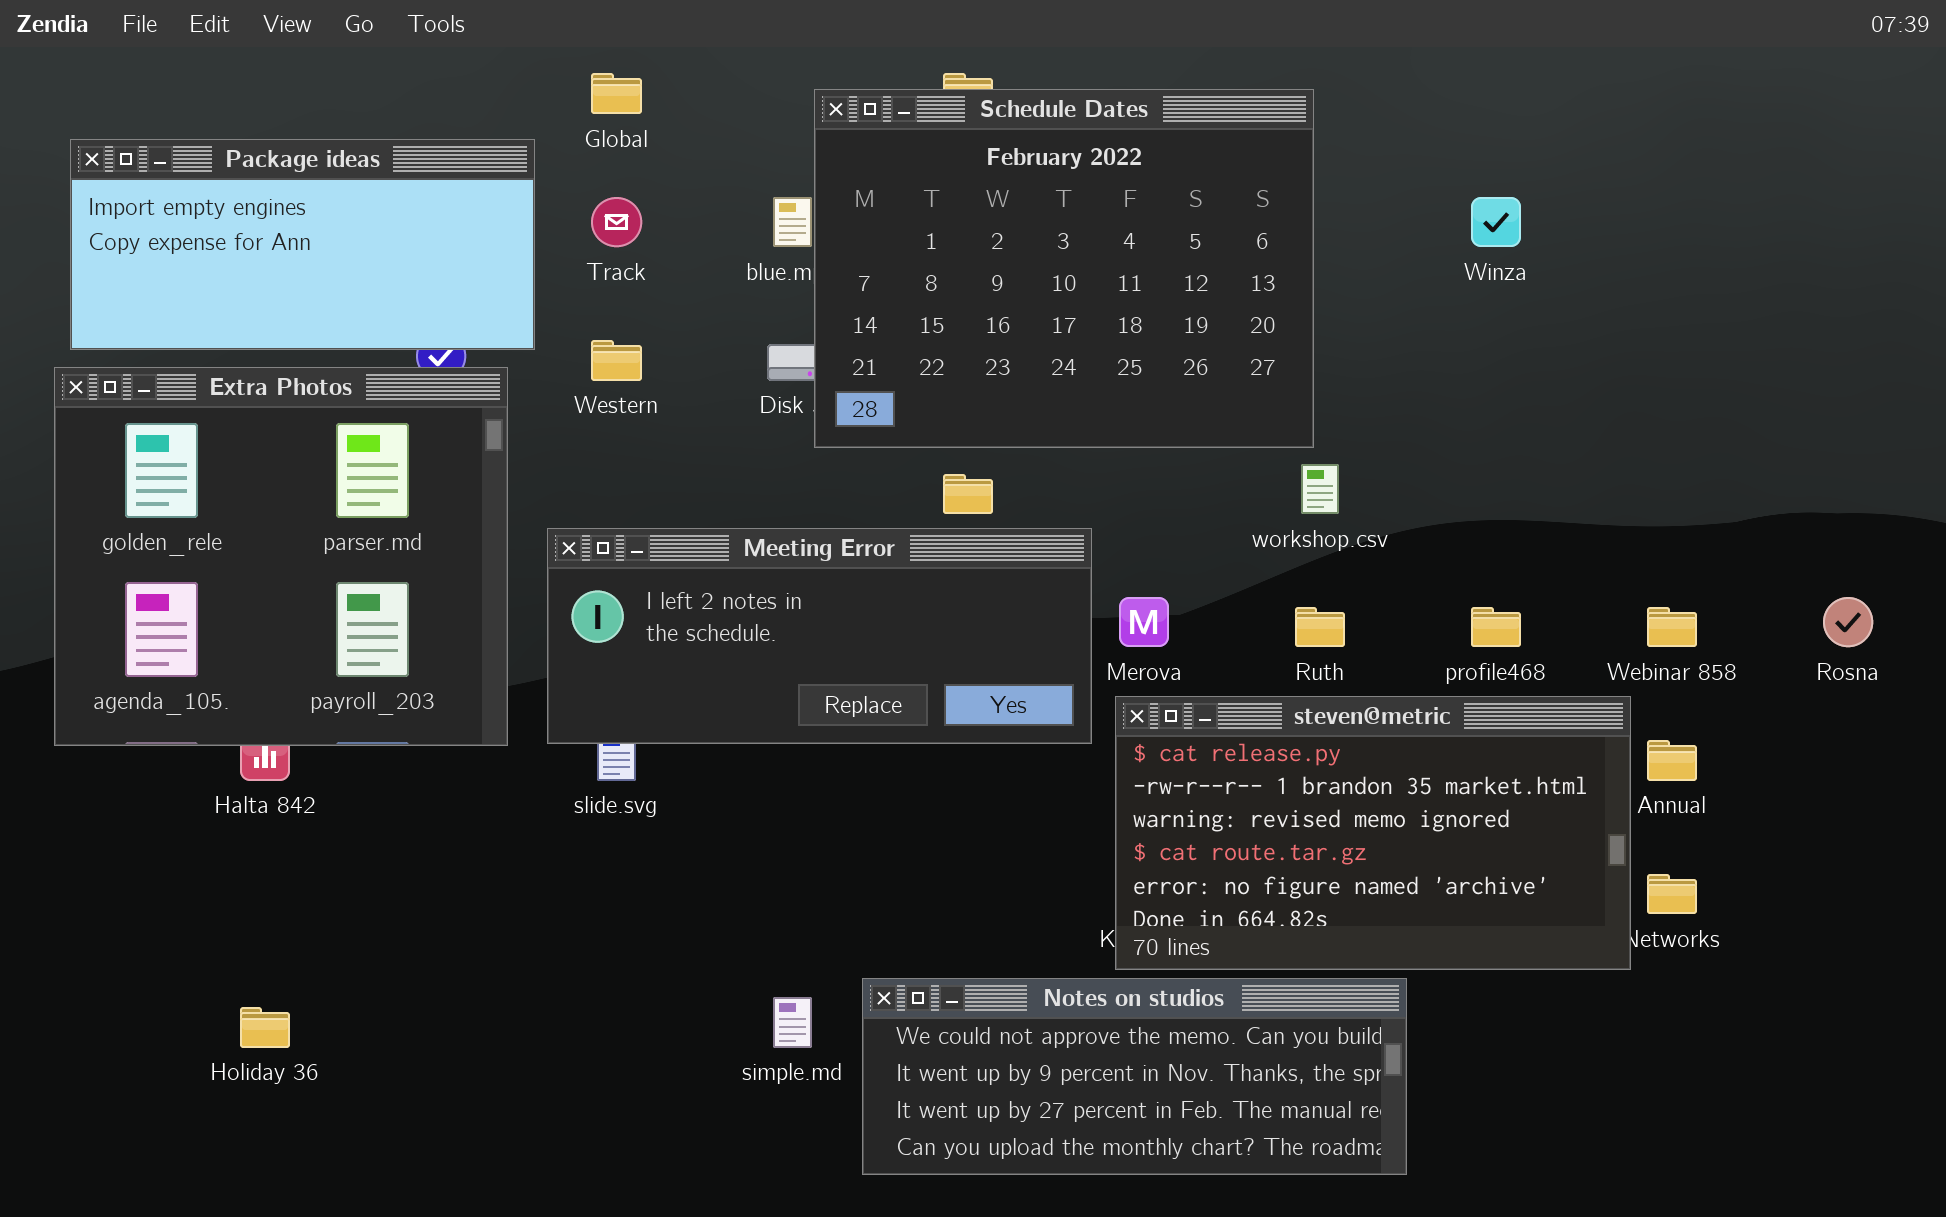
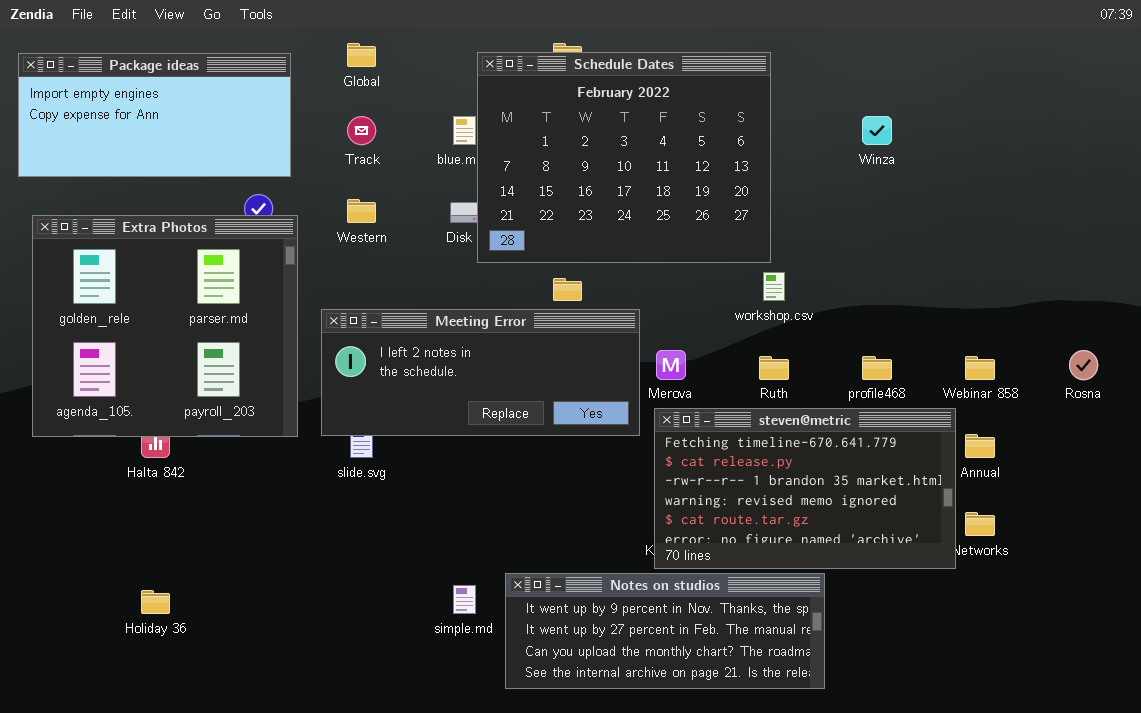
Package ideas: [70,139,535,350] -> [18,53,291,177], moved
steven@metric: [1115,696,1631,970] -> [654,408,956,569], scrolled up 1 row
Notes on studios: [862,978,1407,1175] -> [505,573,825,689], scrolled down 1 row

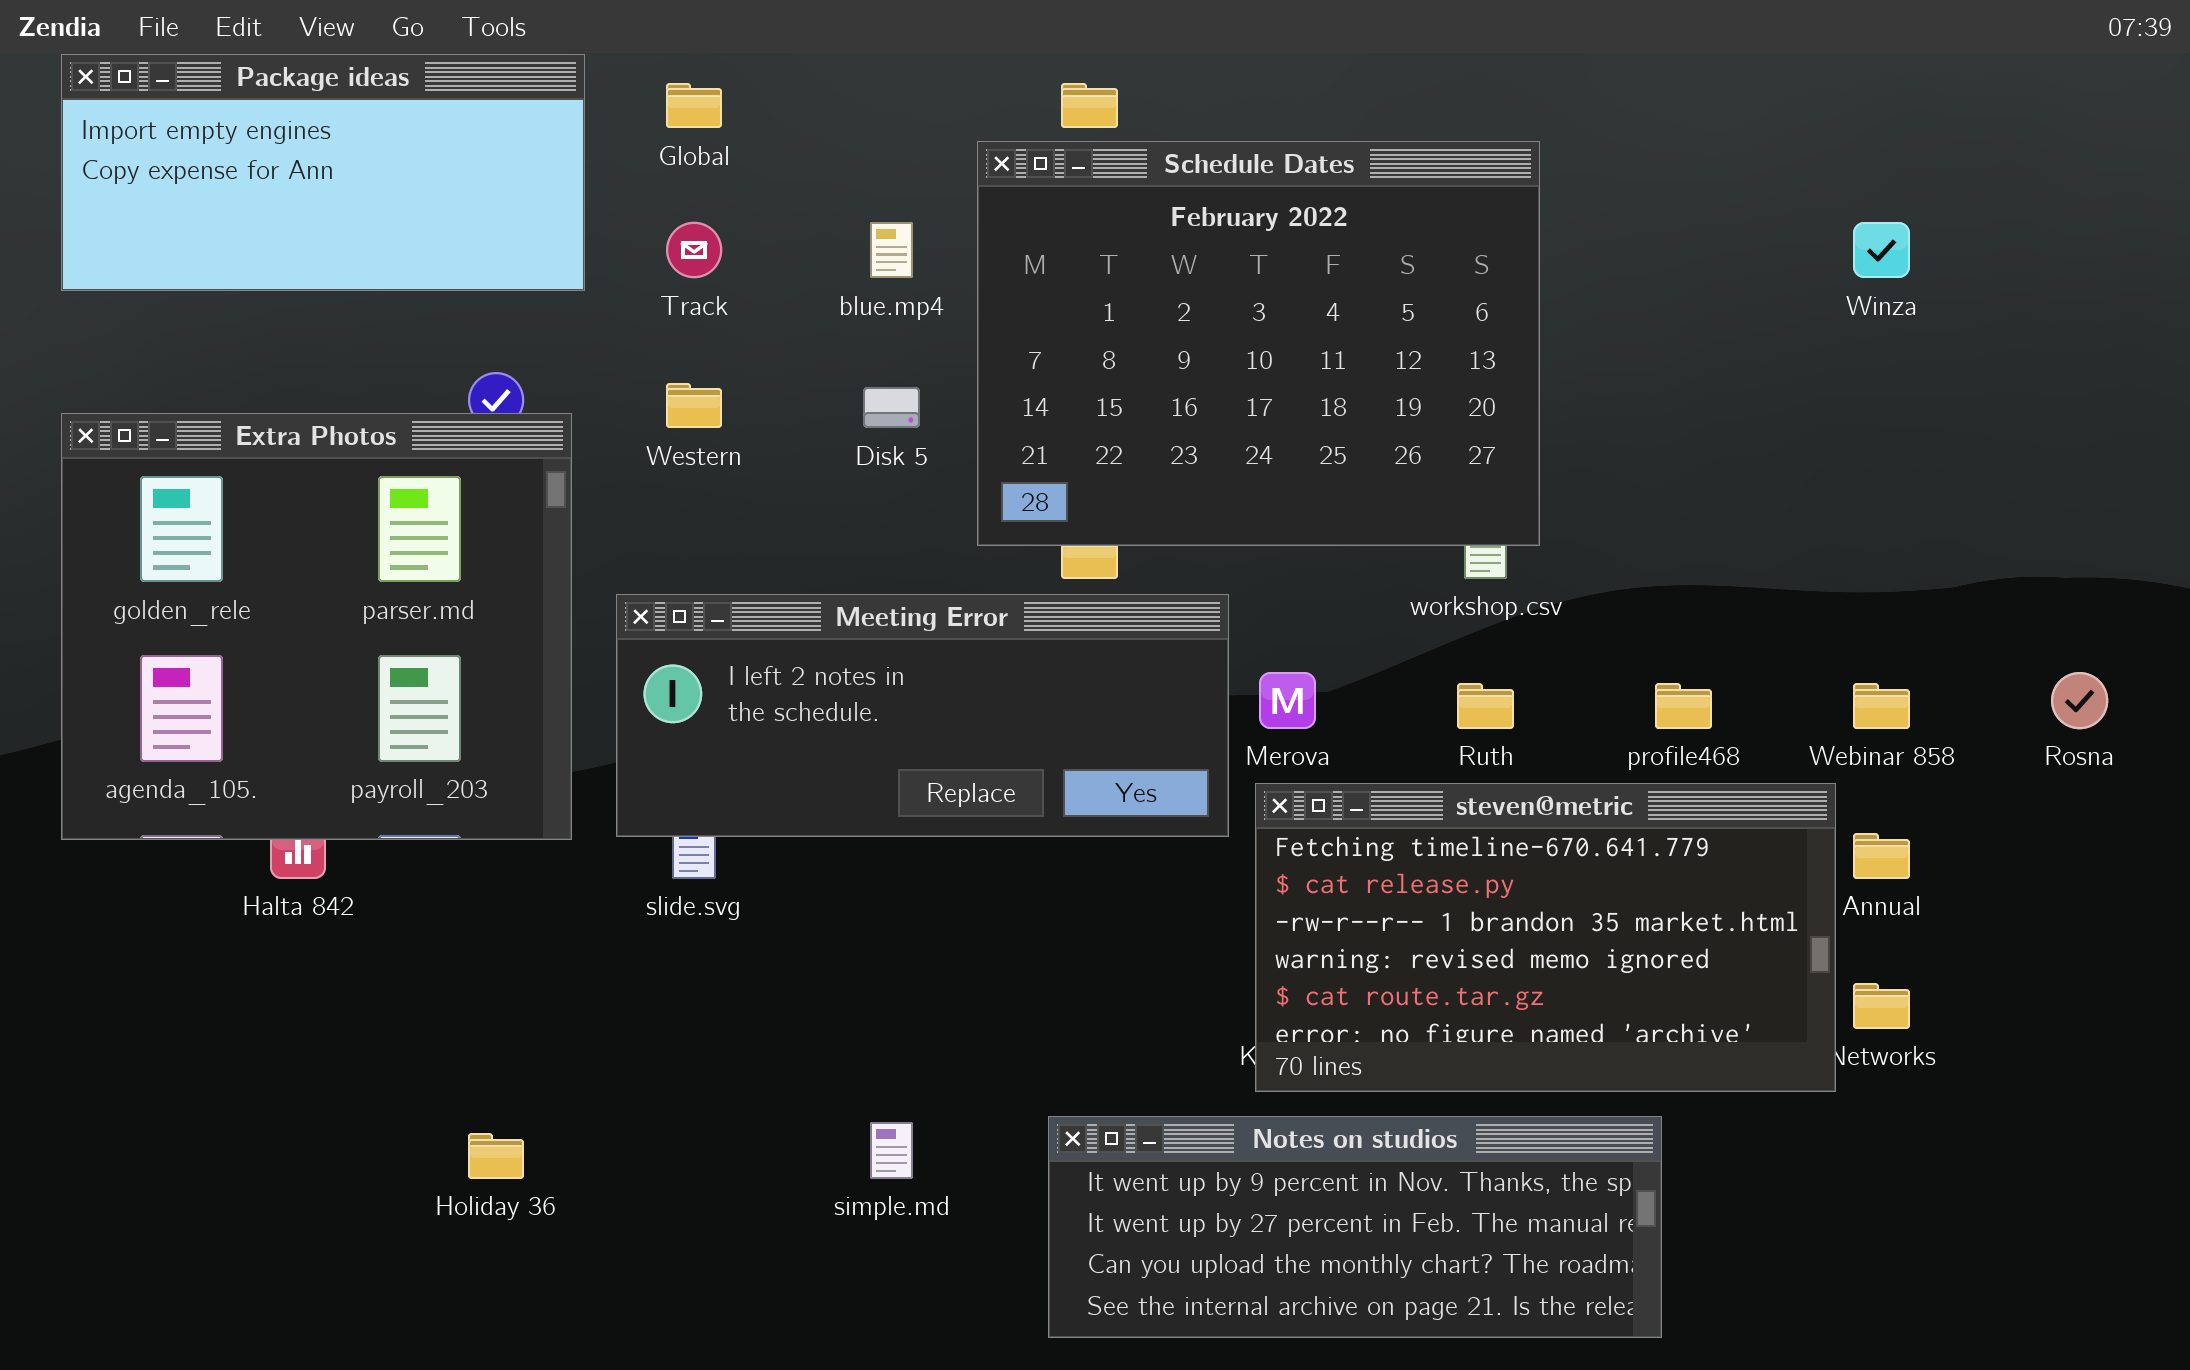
Schedule Dates: [477,52,771,263] -> [977,141,1540,546], moved
Package ideas: [18,53,291,177] -> [61,54,585,291], moved
Winza: [862,116,892,145] -> [1853,222,1910,278], moved
Notes on studios: [505,573,825,689] -> [1048,1116,1662,1338], moved
Holiday 36: [141,590,170,614] -> [468,1133,524,1179], moved

